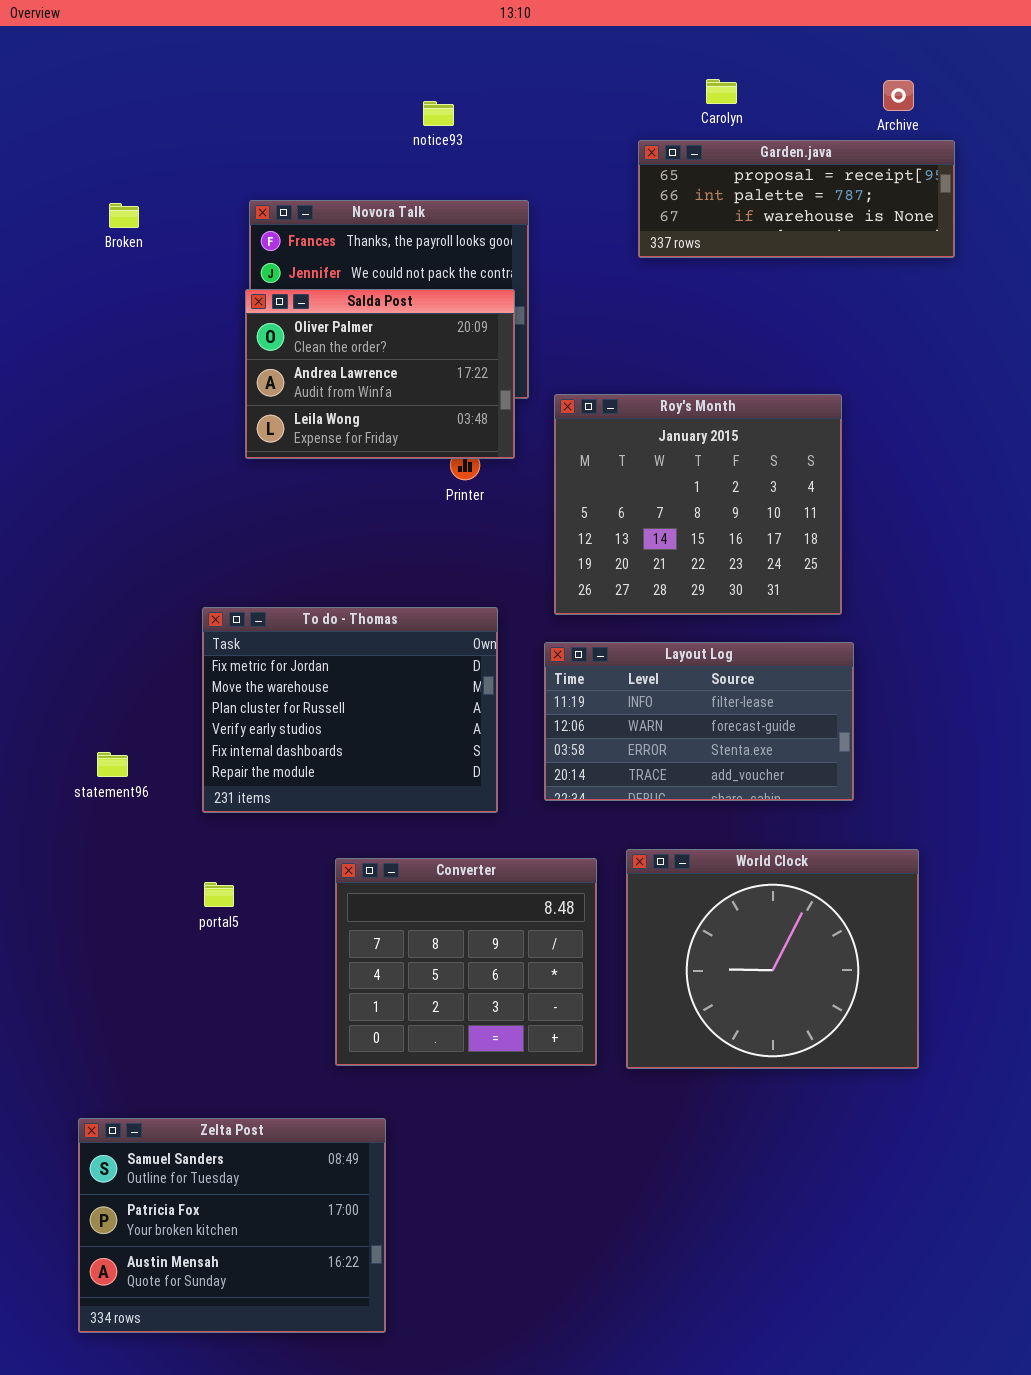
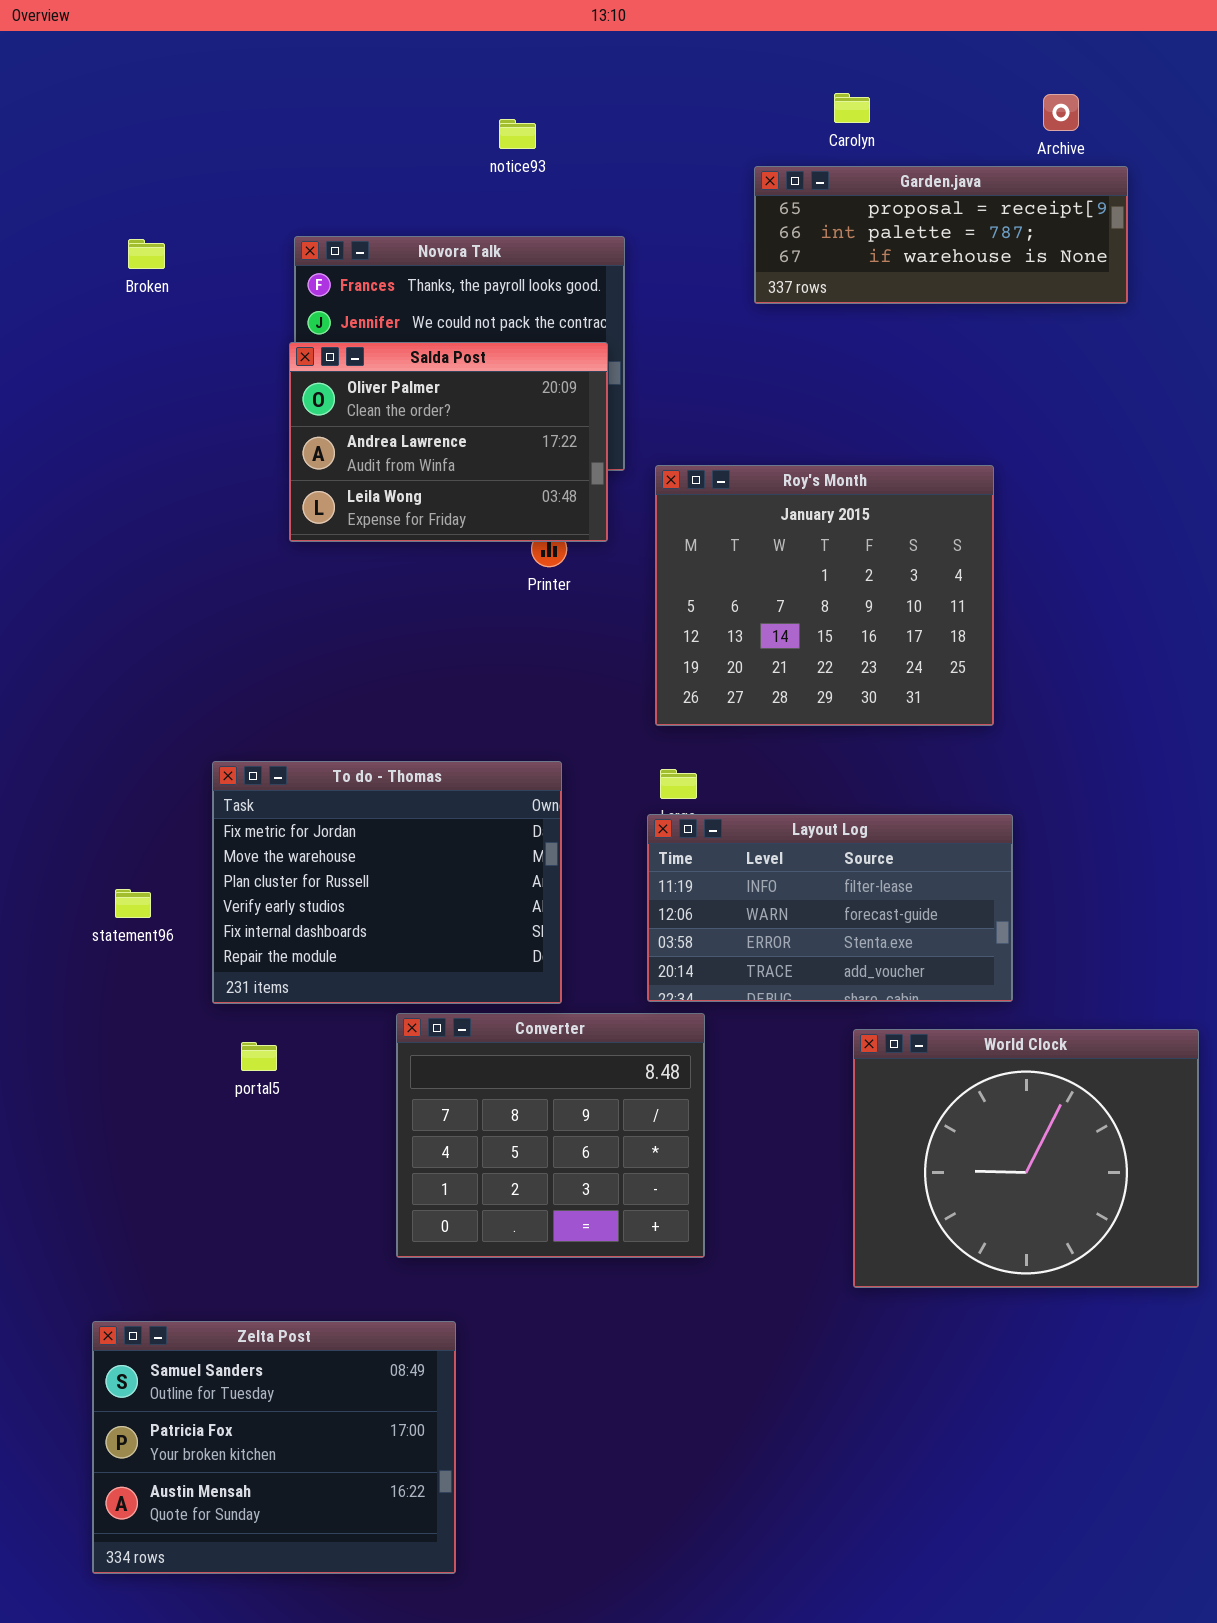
To do - Thomas: [202,607,498,813] -> [212,761,562,1004], moved
Layout Log: [544,642,854,801] -> [647,814,1013,1002], moved
World Clock: [626,849,919,1069] -> [853,1029,1199,1288], moved

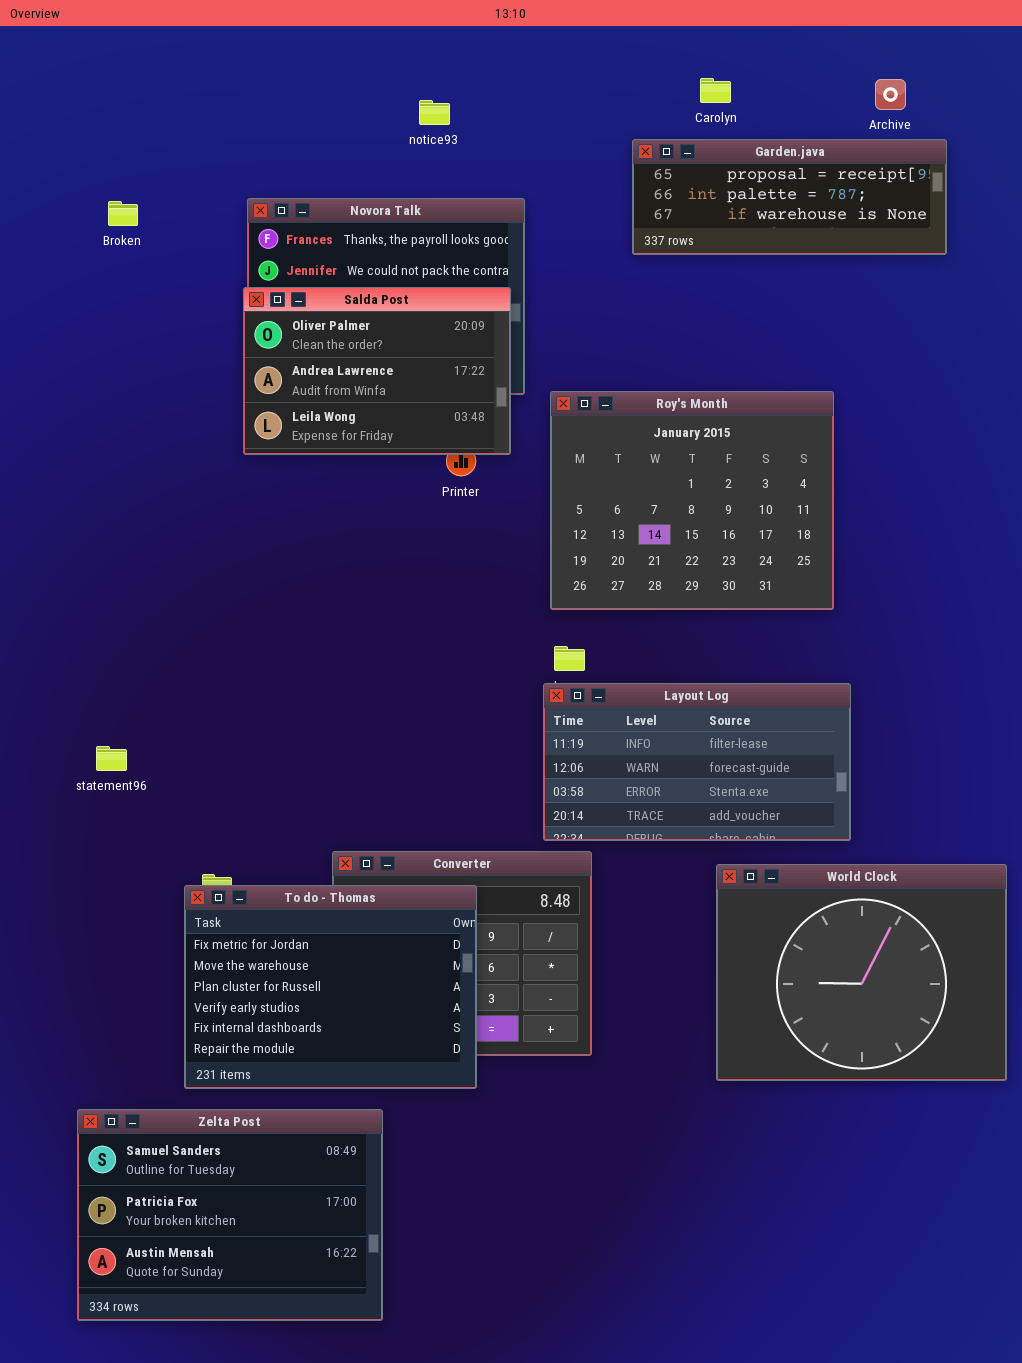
To do - Thomas: [212,761,562,1004] -> [184,885,477,1089], moved

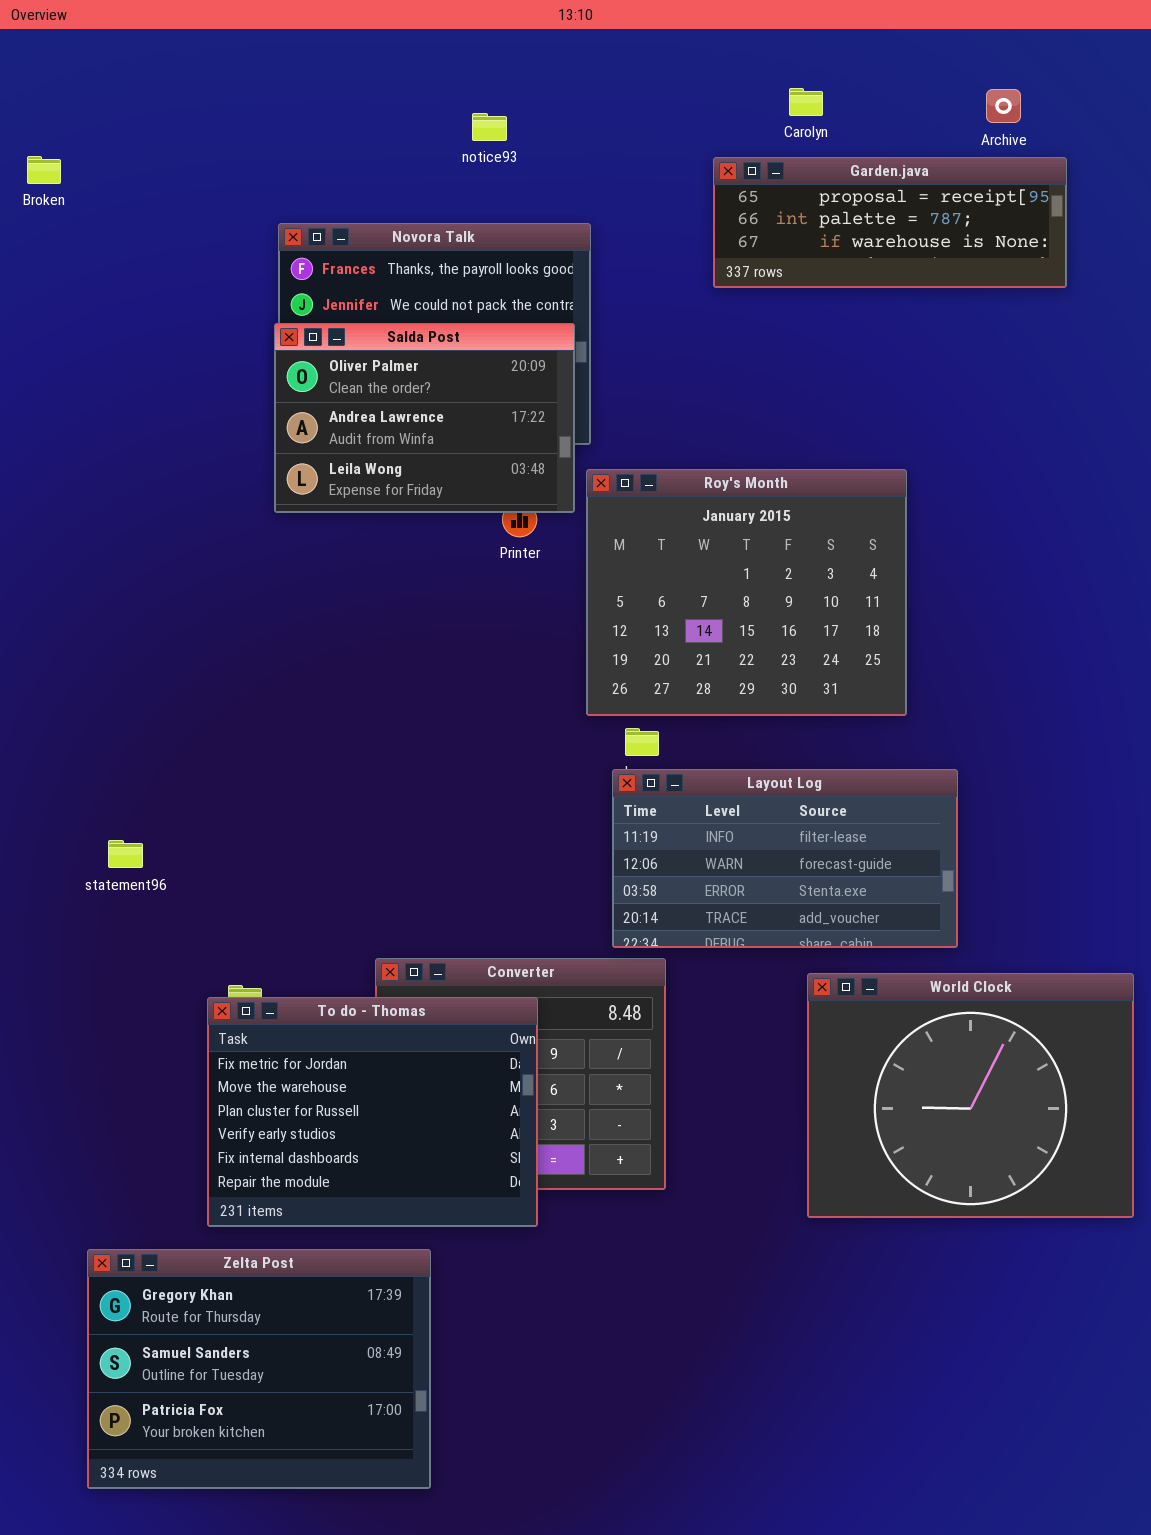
Broken: [108,201,138,226] -> [27,156,61,184], moved
Roy's Month: [550,391,834,610] -> [586,469,907,716], moved
Zelta Post: [77,1109,383,1321] -> [87,1249,431,1489], scrolled up 1 row

